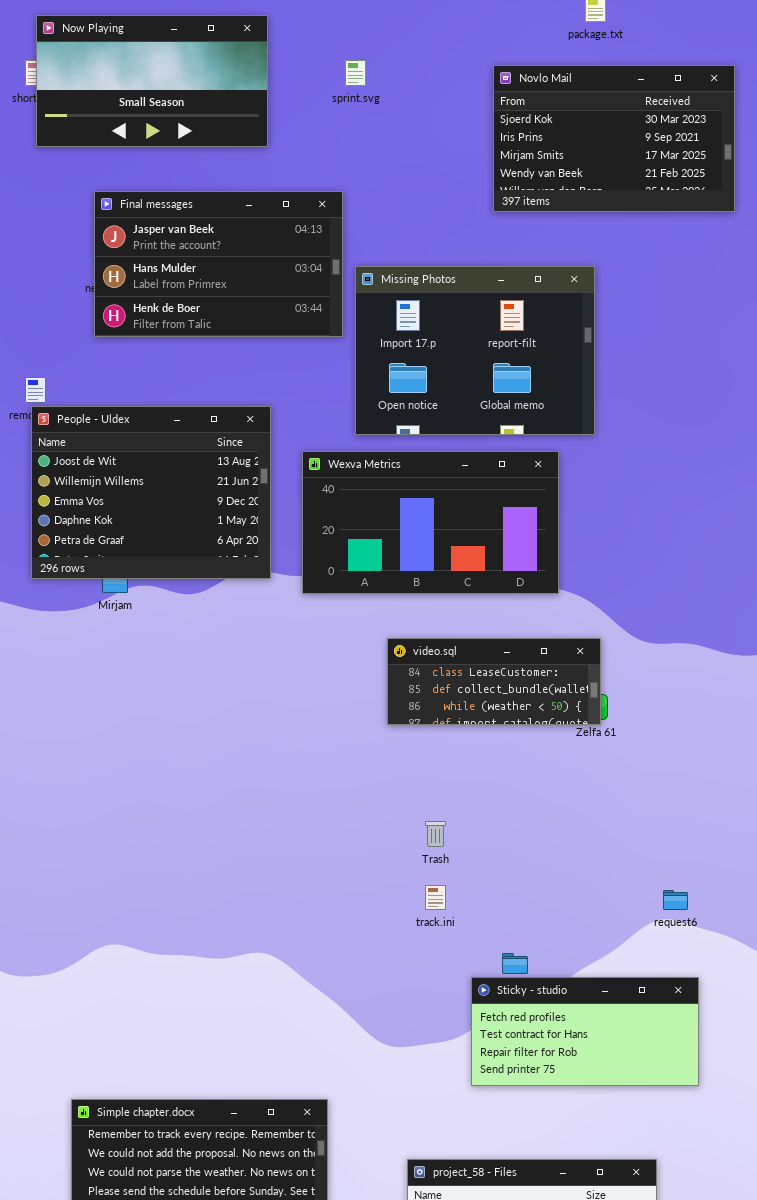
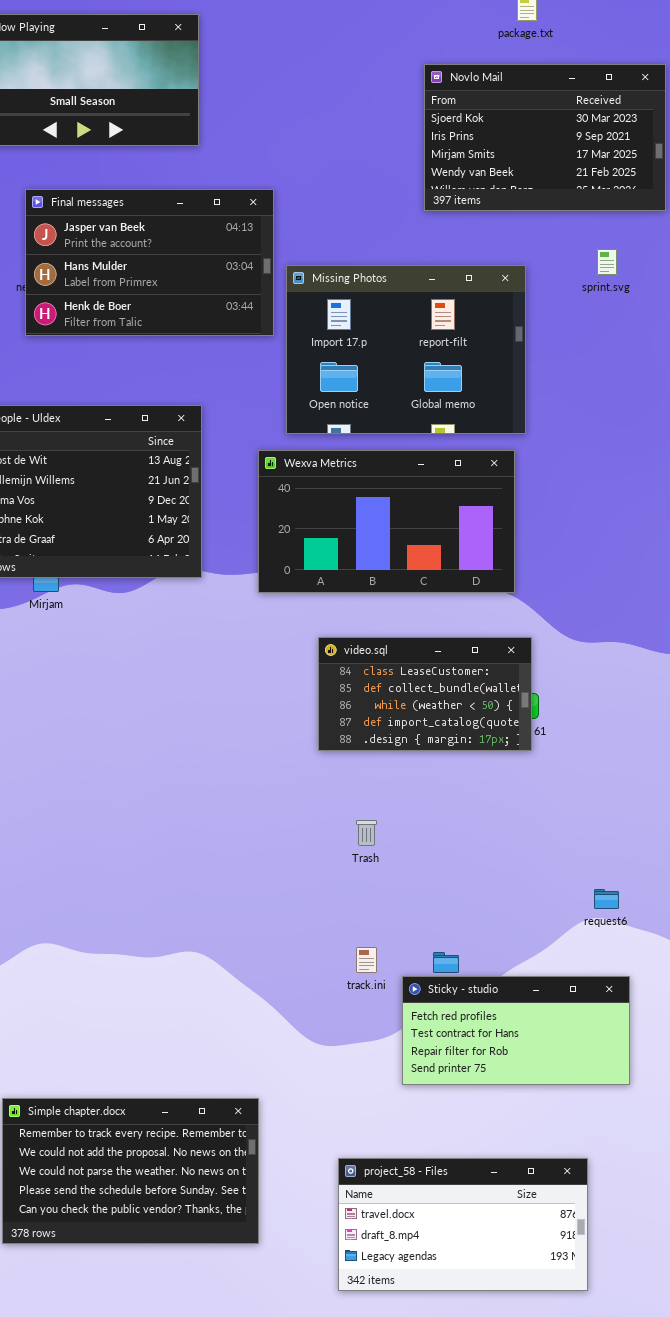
sprint.svg: [345,60,366,86] -> [597,249,617,275], moved
Wexva Metrics: [302,451,559,594] -> [258,450,515,593], moved
video.sql: [387,638,601,725] -> [318,637,532,751], resized
track.ini: [425,885,446,910] -> [356,947,377,973], moved

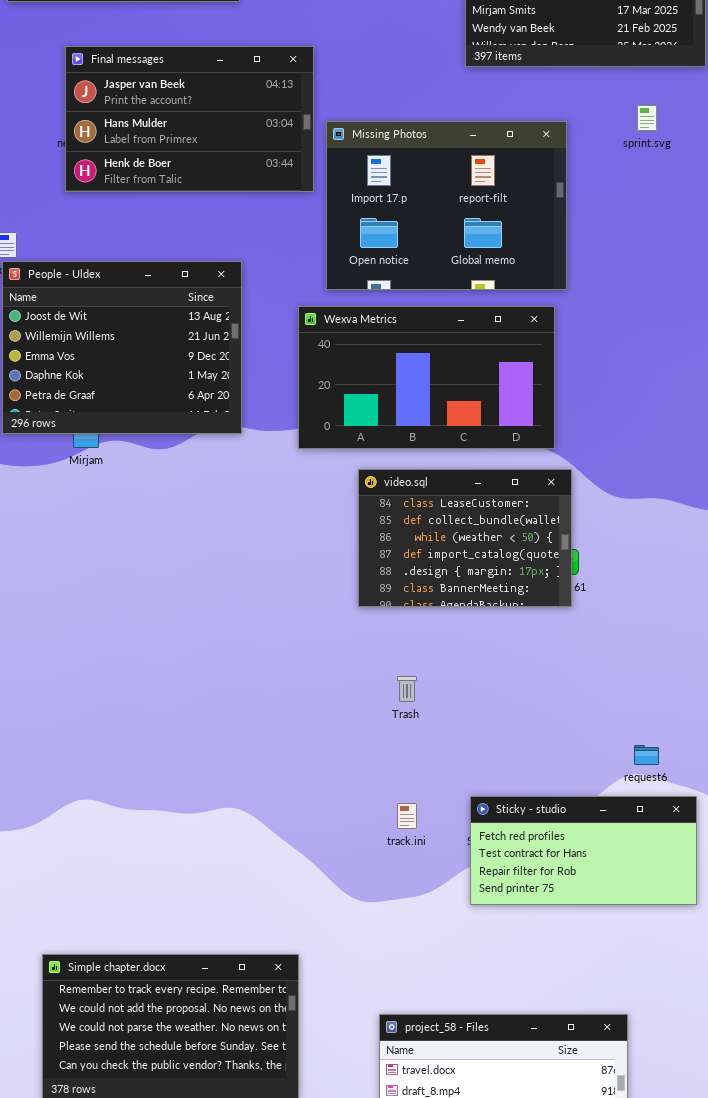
video.sql: [318,637,532,751] -> [358,469,572,607], resized
Sticky - studio: [402,976,630,1085] -> [470,796,697,905], moved

